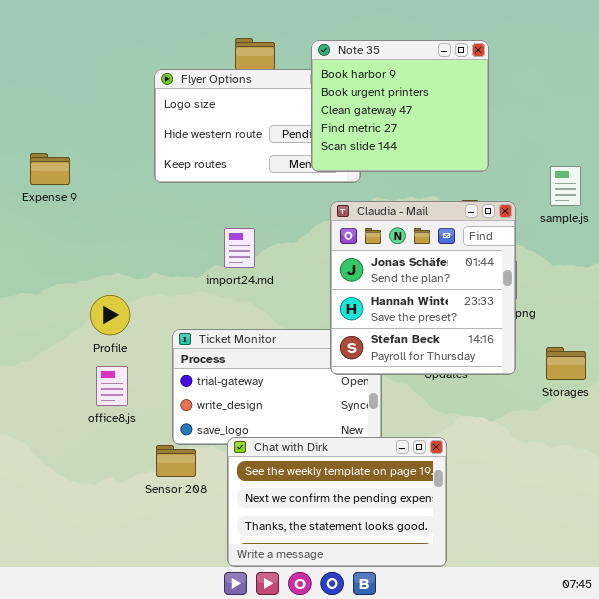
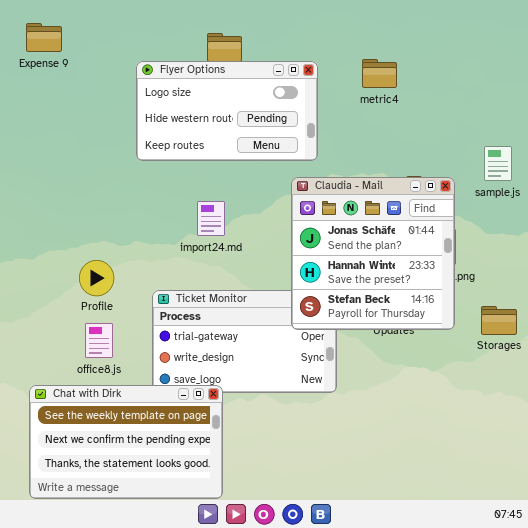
Note 35: [311,40,489,172] -> none, closed
Expense 9: [30,153,70,185] -> [26,23,62,52], moved
Chat with Dirk: [227,437,447,567] -> [29,385,223,499], moved

